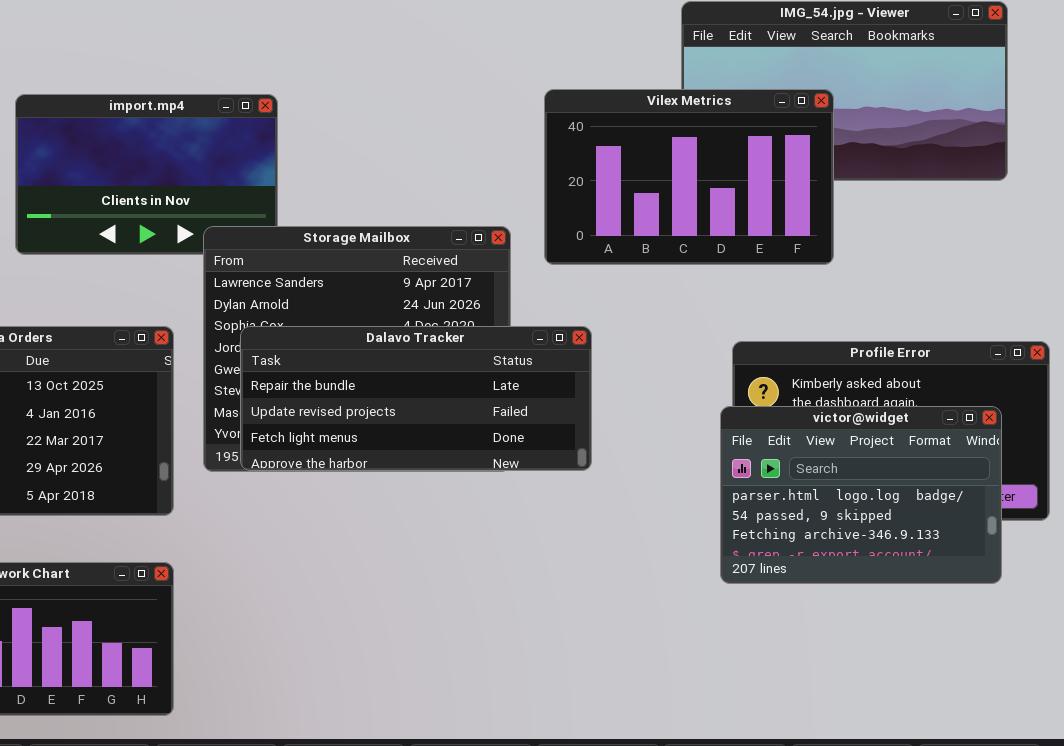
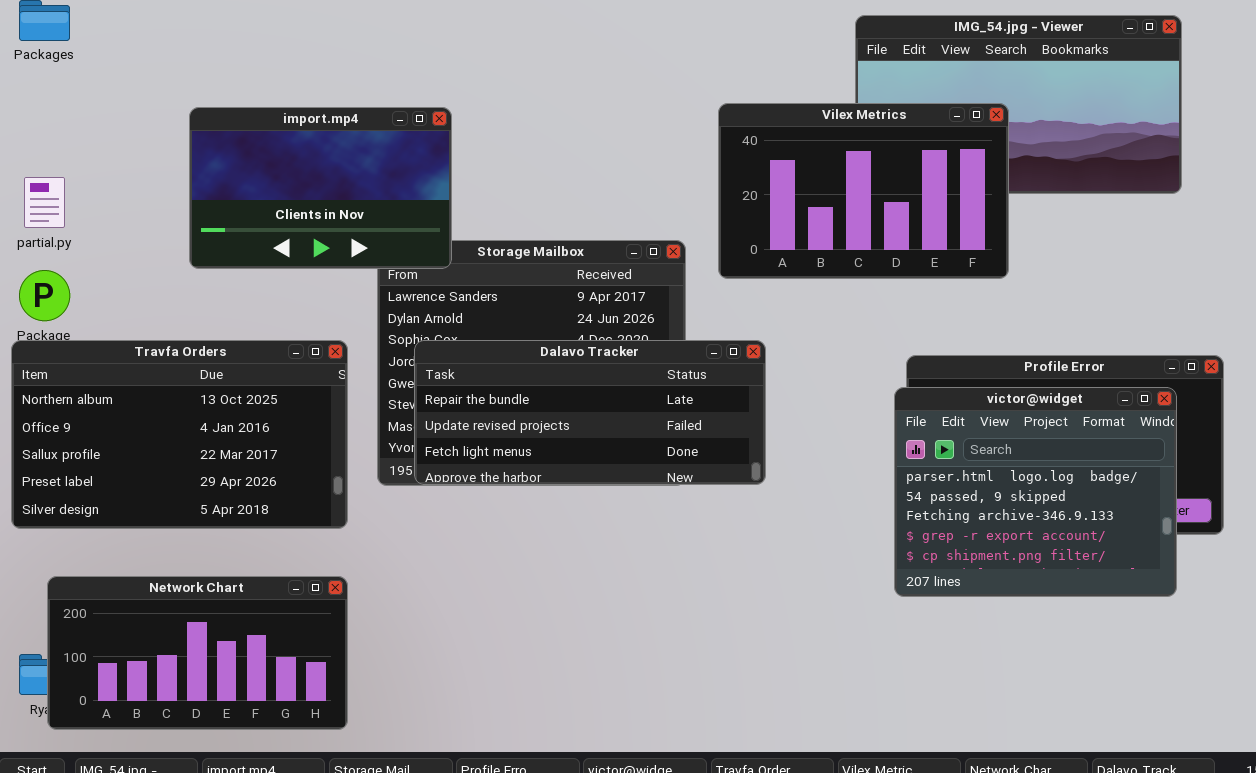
import.mp4: [15,94,278,255] -> [189,107,452,269], raised
victor@widget: [720,406,1002,584] -> [894,387,1177,597], resized

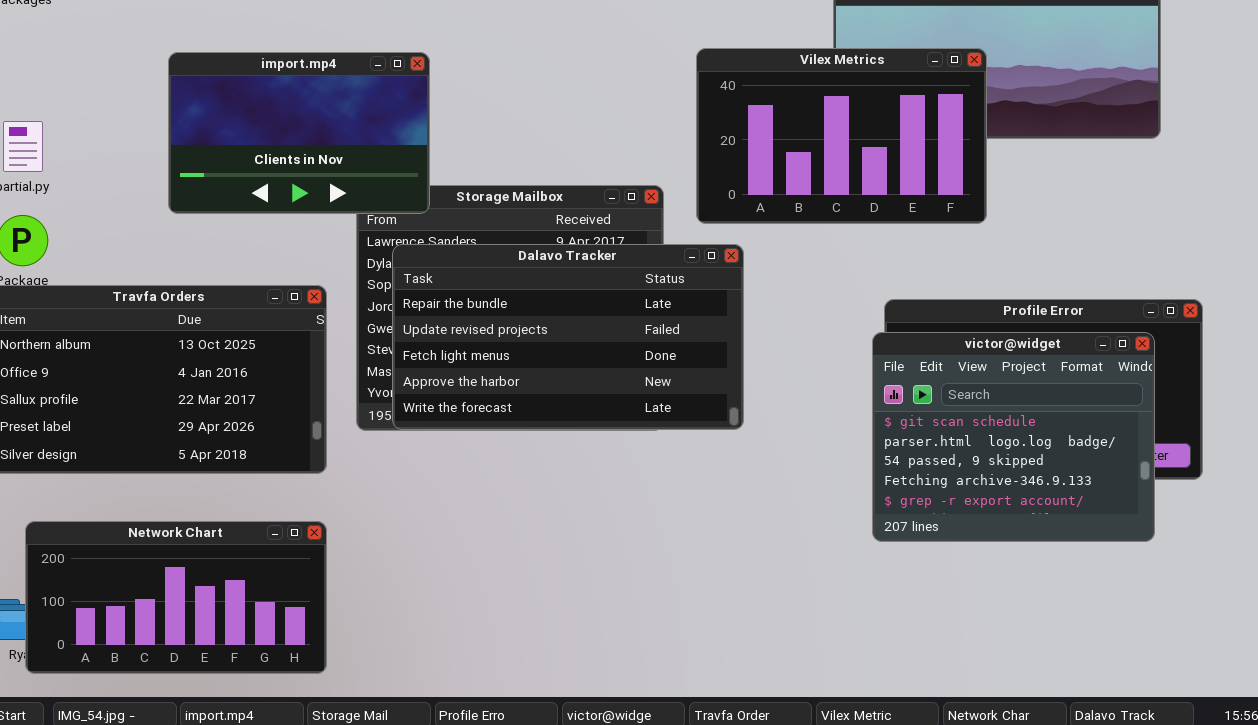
Dalavo Tracker: [414,340,766,485] -> [392,244,744,430], resized
victor@widget: [894,387,1177,597] -> [872,332,1155,542], scrolled up 1 row

